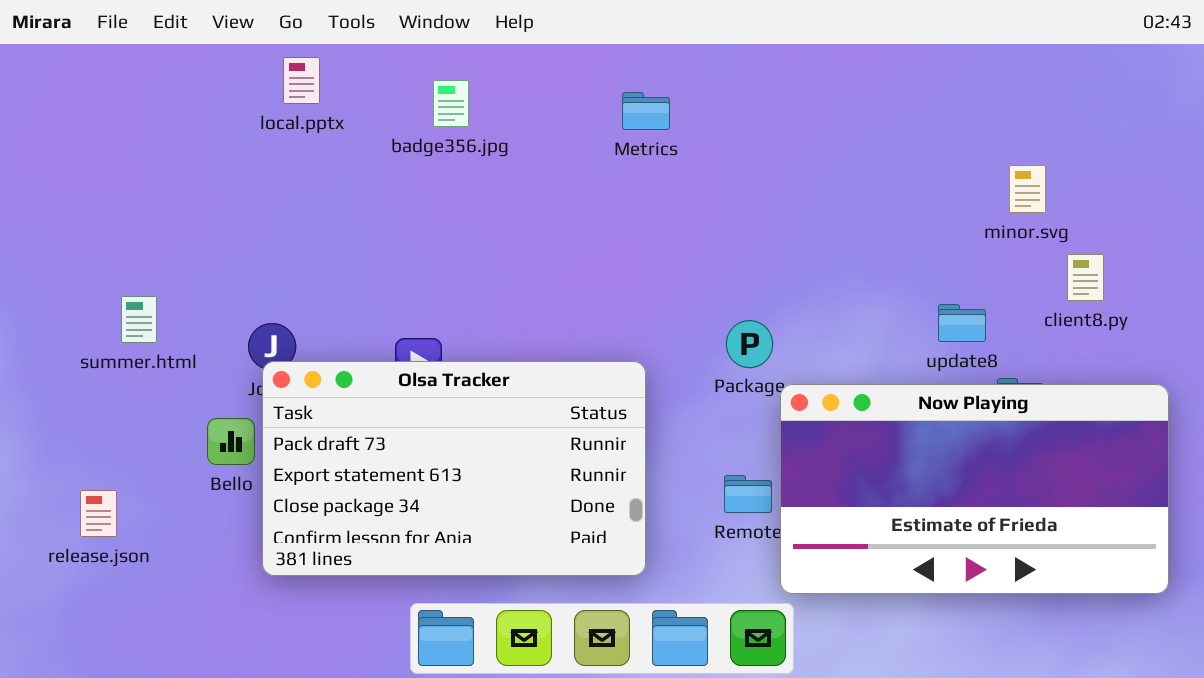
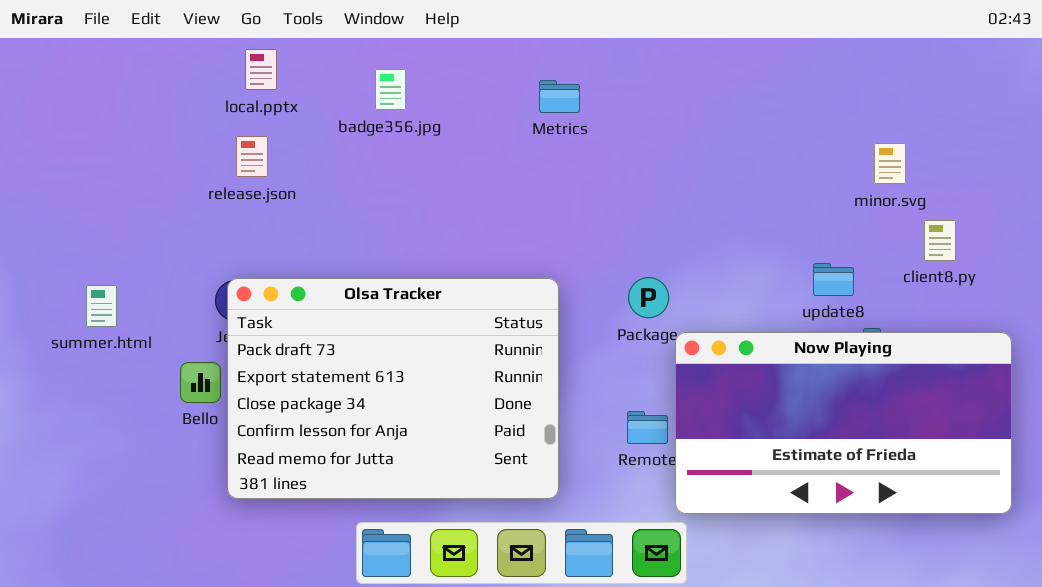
summer.html: [121,296,157,343] -> [86,285,117,327], moved
Olsa Tracker: [262,361,646,576] -> [227,278,559,499], resized
release.json: [80,490,117,537] -> [236,136,268,177], moved

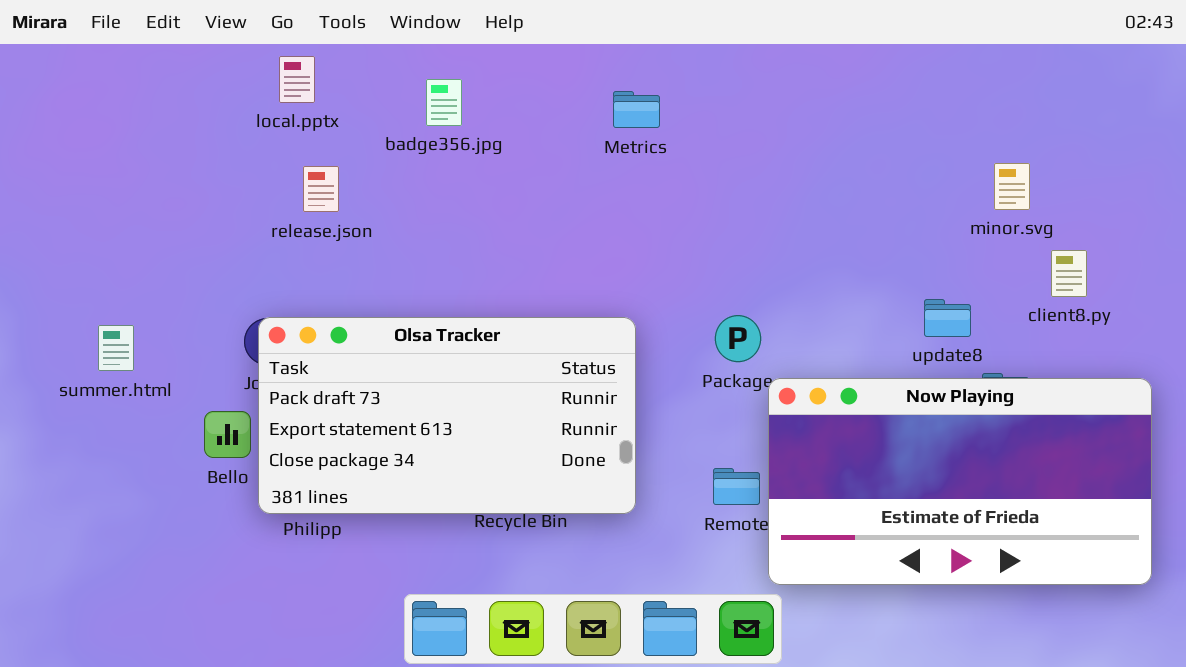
release.json: [236,136,268,177] -> [303,166,339,212], moved
Olsa Tracker: [227,278,559,499] -> [258,317,636,514], resized

